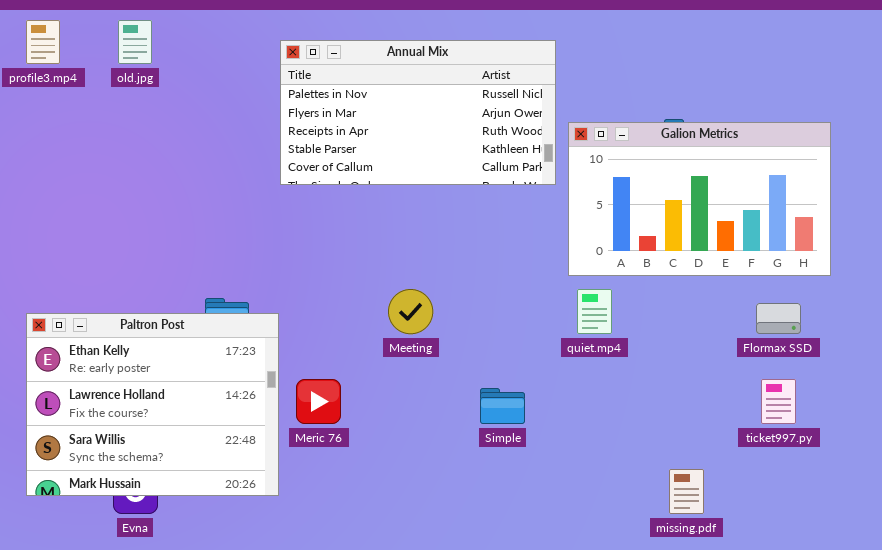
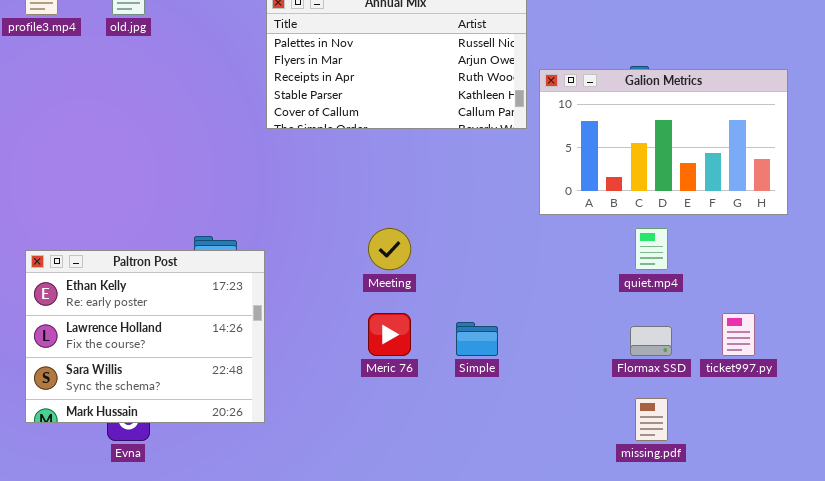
quiet.mp4: [577,289,612,334] -> [635,228,668,270], moved
Flormax SSD: [756,303,801,334] -> [630,326,672,356], moved
Meric 76: [296,379,341,424] -> [368,313,411,356], moved

